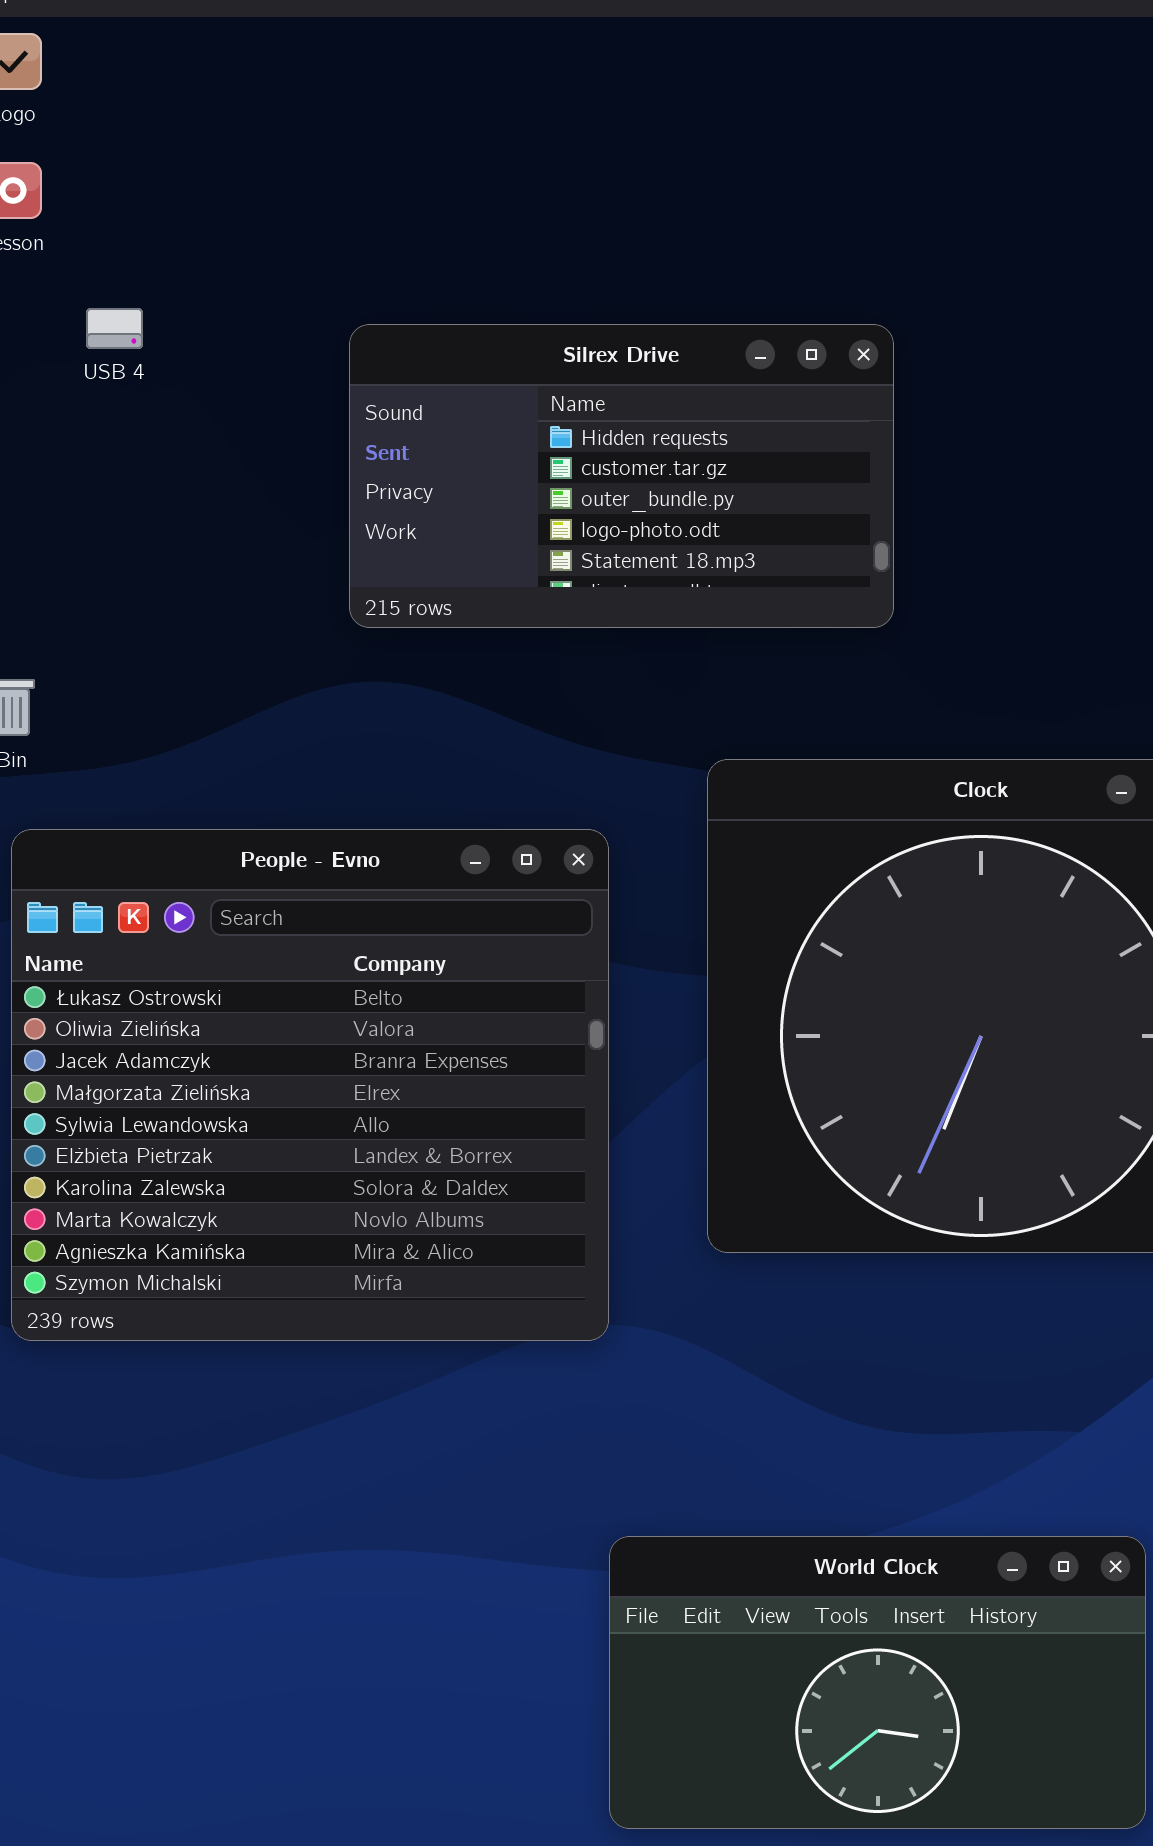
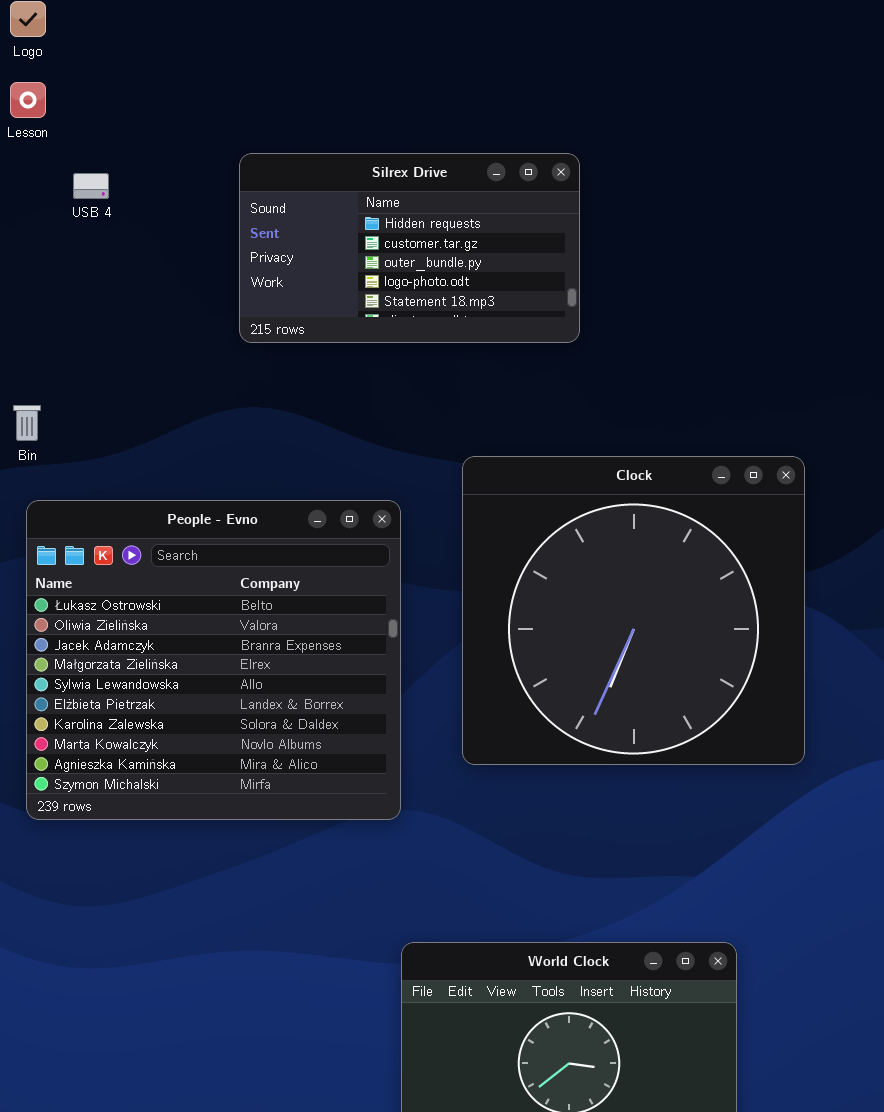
Silrex Drive: [349,324,894,628] -> [239,153,580,343], moved

